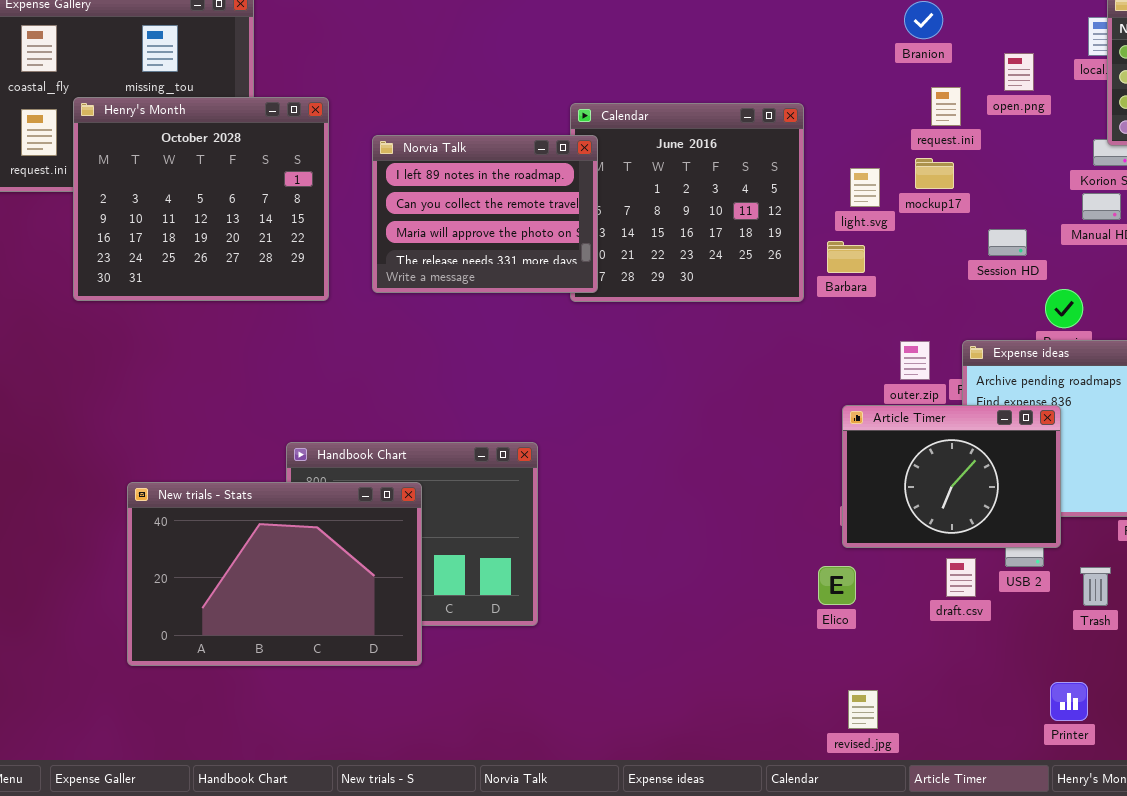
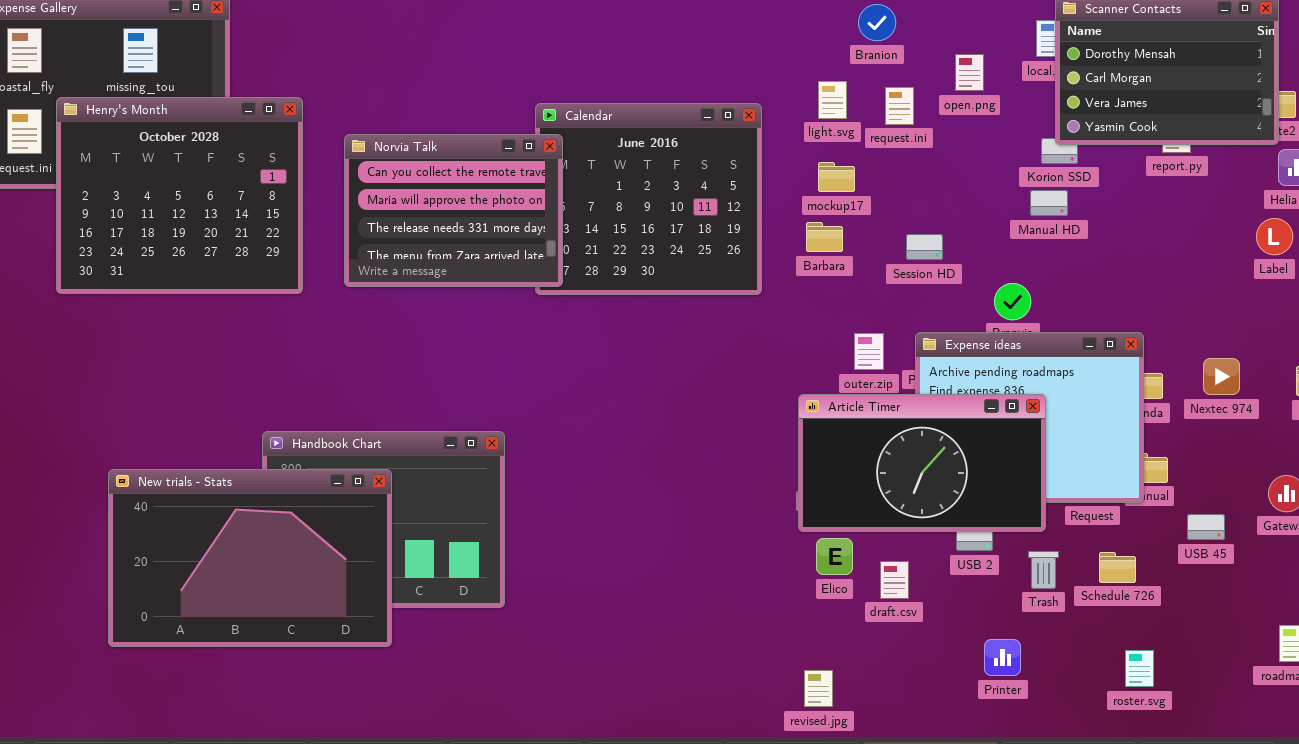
Norvia Talk: [372,135,598,293] -> [344,134,563,287], scrolled down 1 row
mockup17: [915,158,954,189] -> [818,162,855,192], moved
light.svg: [850,168,880,207] -> [818,81,847,119], moved
Session HD: [988,229,1027,256] -> [906,234,943,260], moved
Barbara: [827,241,865,273] -> [806,222,843,252], moved
Article Timer: [842,405,1061,548] -> [798,394,1046,532], resized
draft.csv: [946,558,976,597] -> [880,561,909,599], moved
Elico: [818,566,856,605] -> [816,538,853,575], moved
Printer: [1050,682,1088,721] -> [984,639,1021,676], moved

